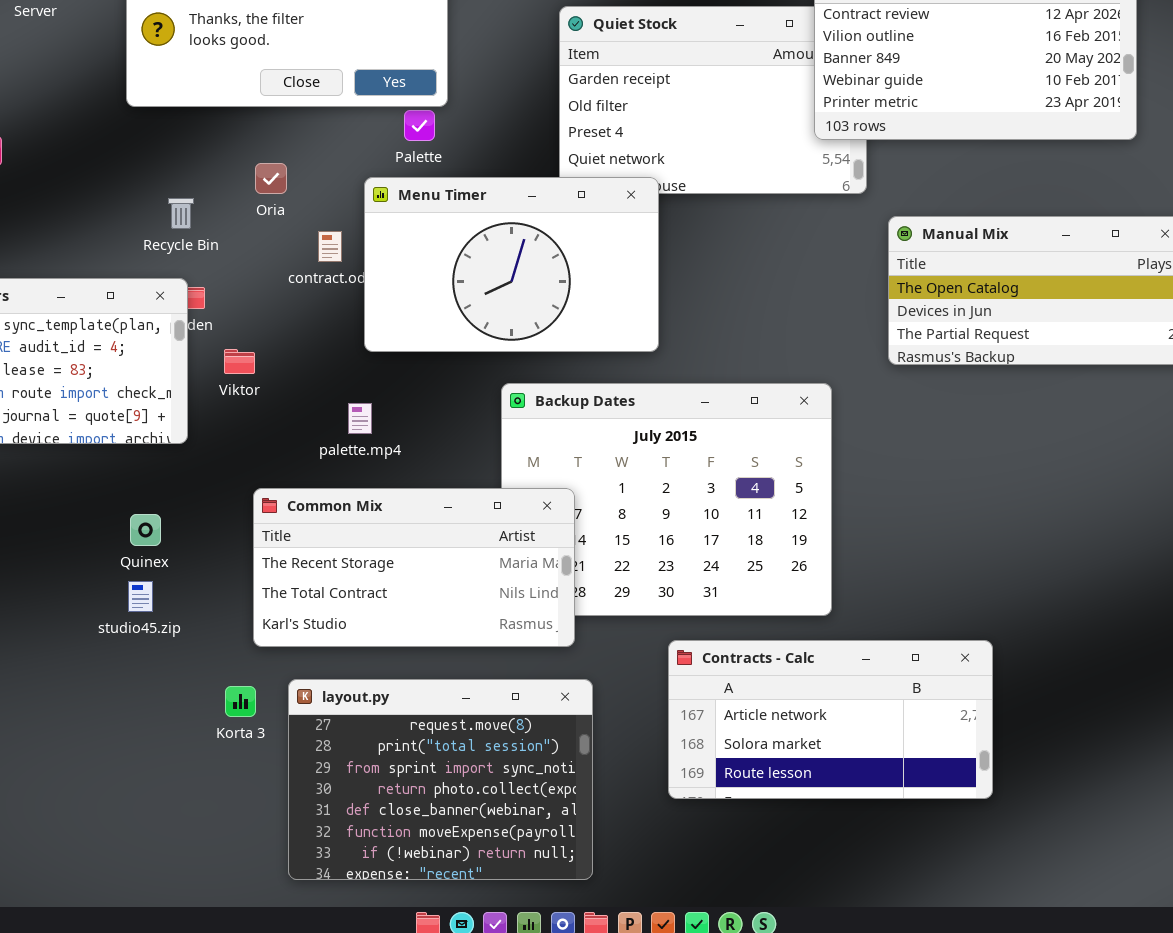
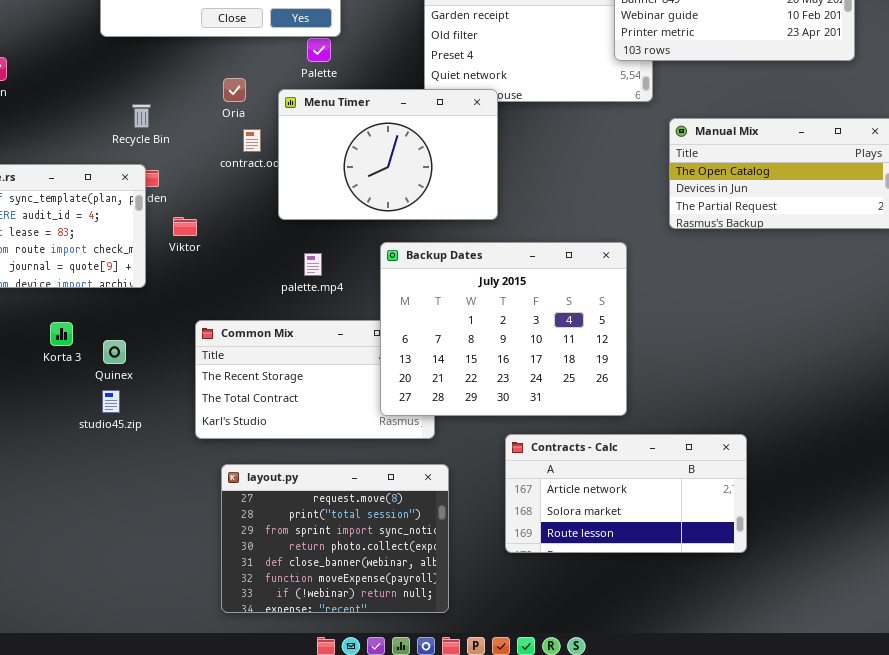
Oria: [255,163,287,194] -> [223,78,246,102], moved
Backup Dates: [501,383,832,616] -> [380,242,627,416], raised
palette.mp4: [348,403,372,434] -> [304,253,322,276], moved
Korta 3: [225,686,256,717] -> [50,322,73,346], moved

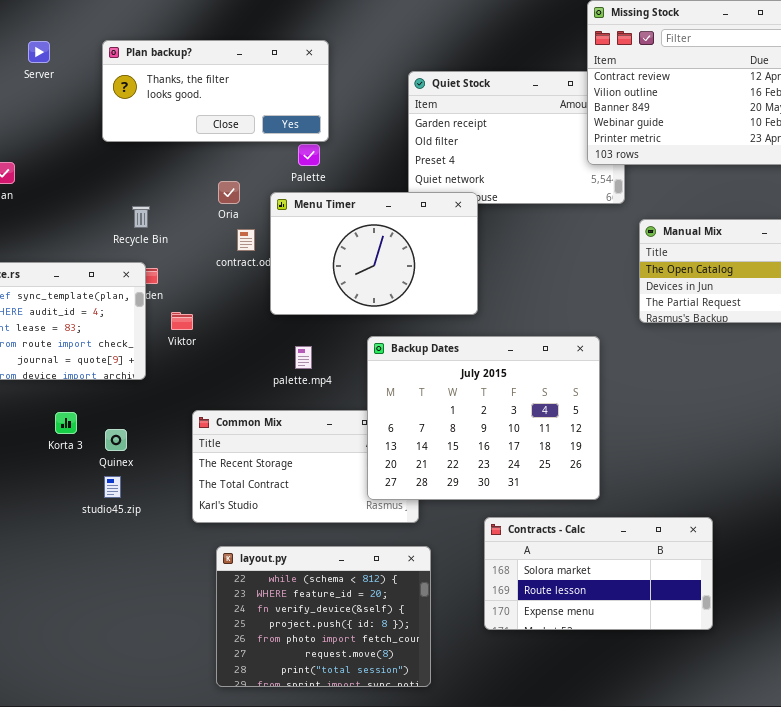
Contracts - Calc: [505,434,747,553] -> [484,517,713,630], scrolled down 1 row
layout.py: [221,464,449,613] -> [216,546,431,687], scrolled up 5 rows

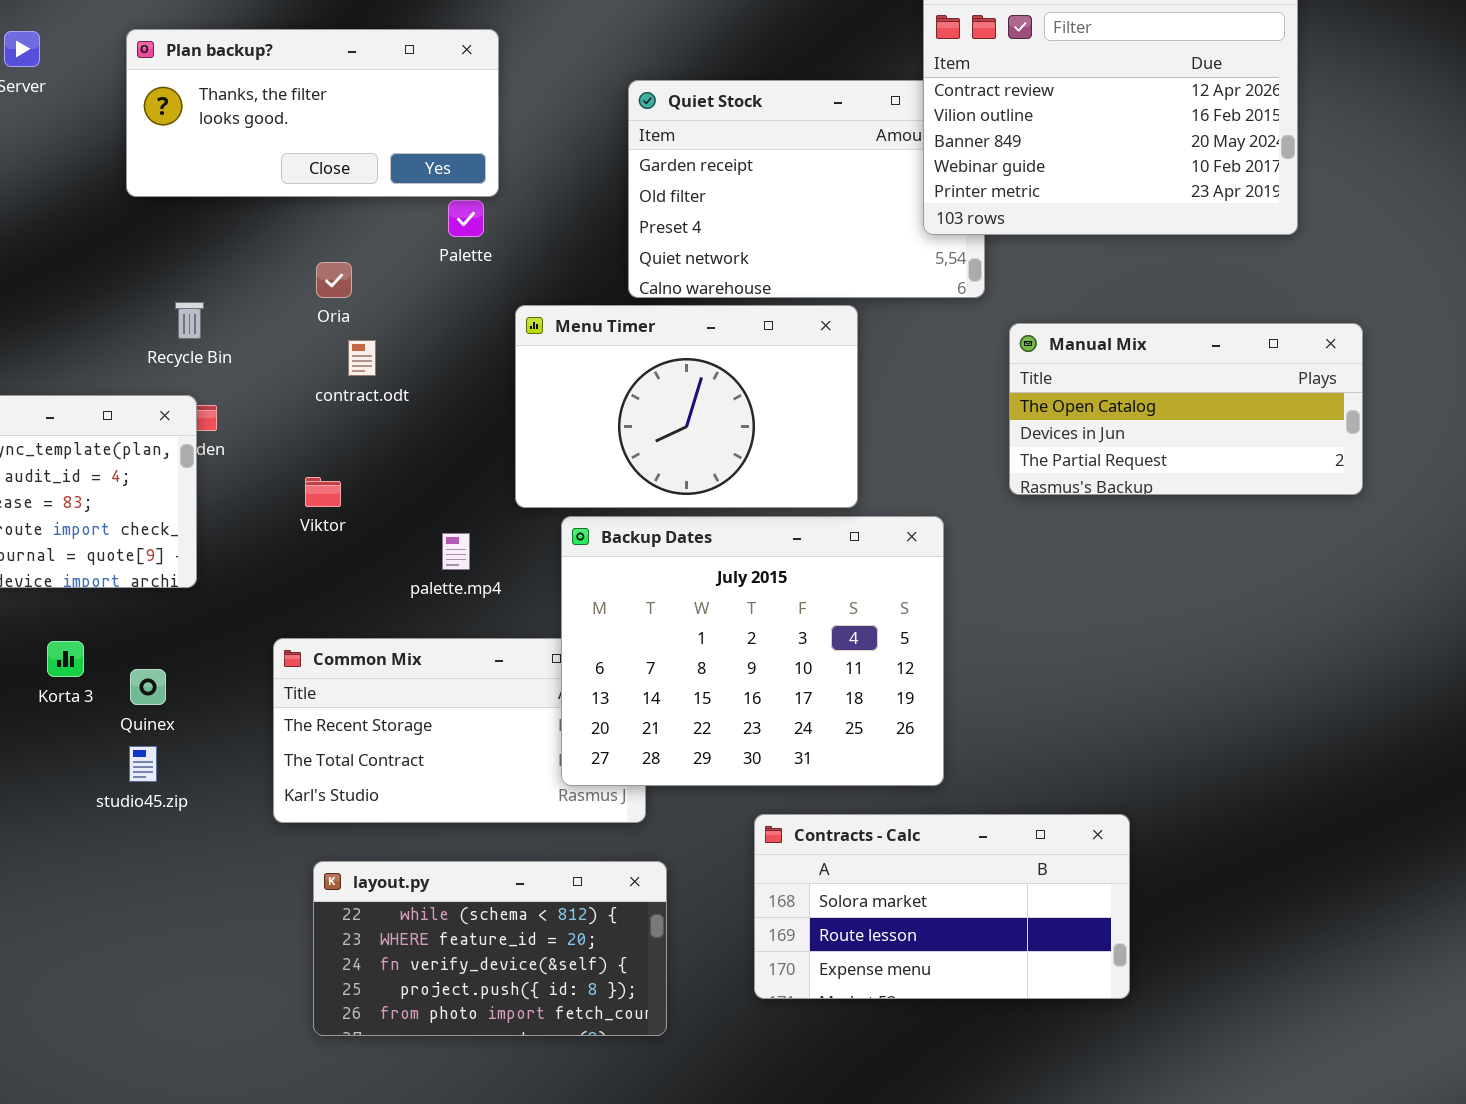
Menu Timer: [270,192,478,315] -> [515,305,858,508], moved
Viktor: [171,312,193,330] -> [305,477,341,507], moved
layout.py: [216,546,431,687] -> [313,861,667,1036], resized

